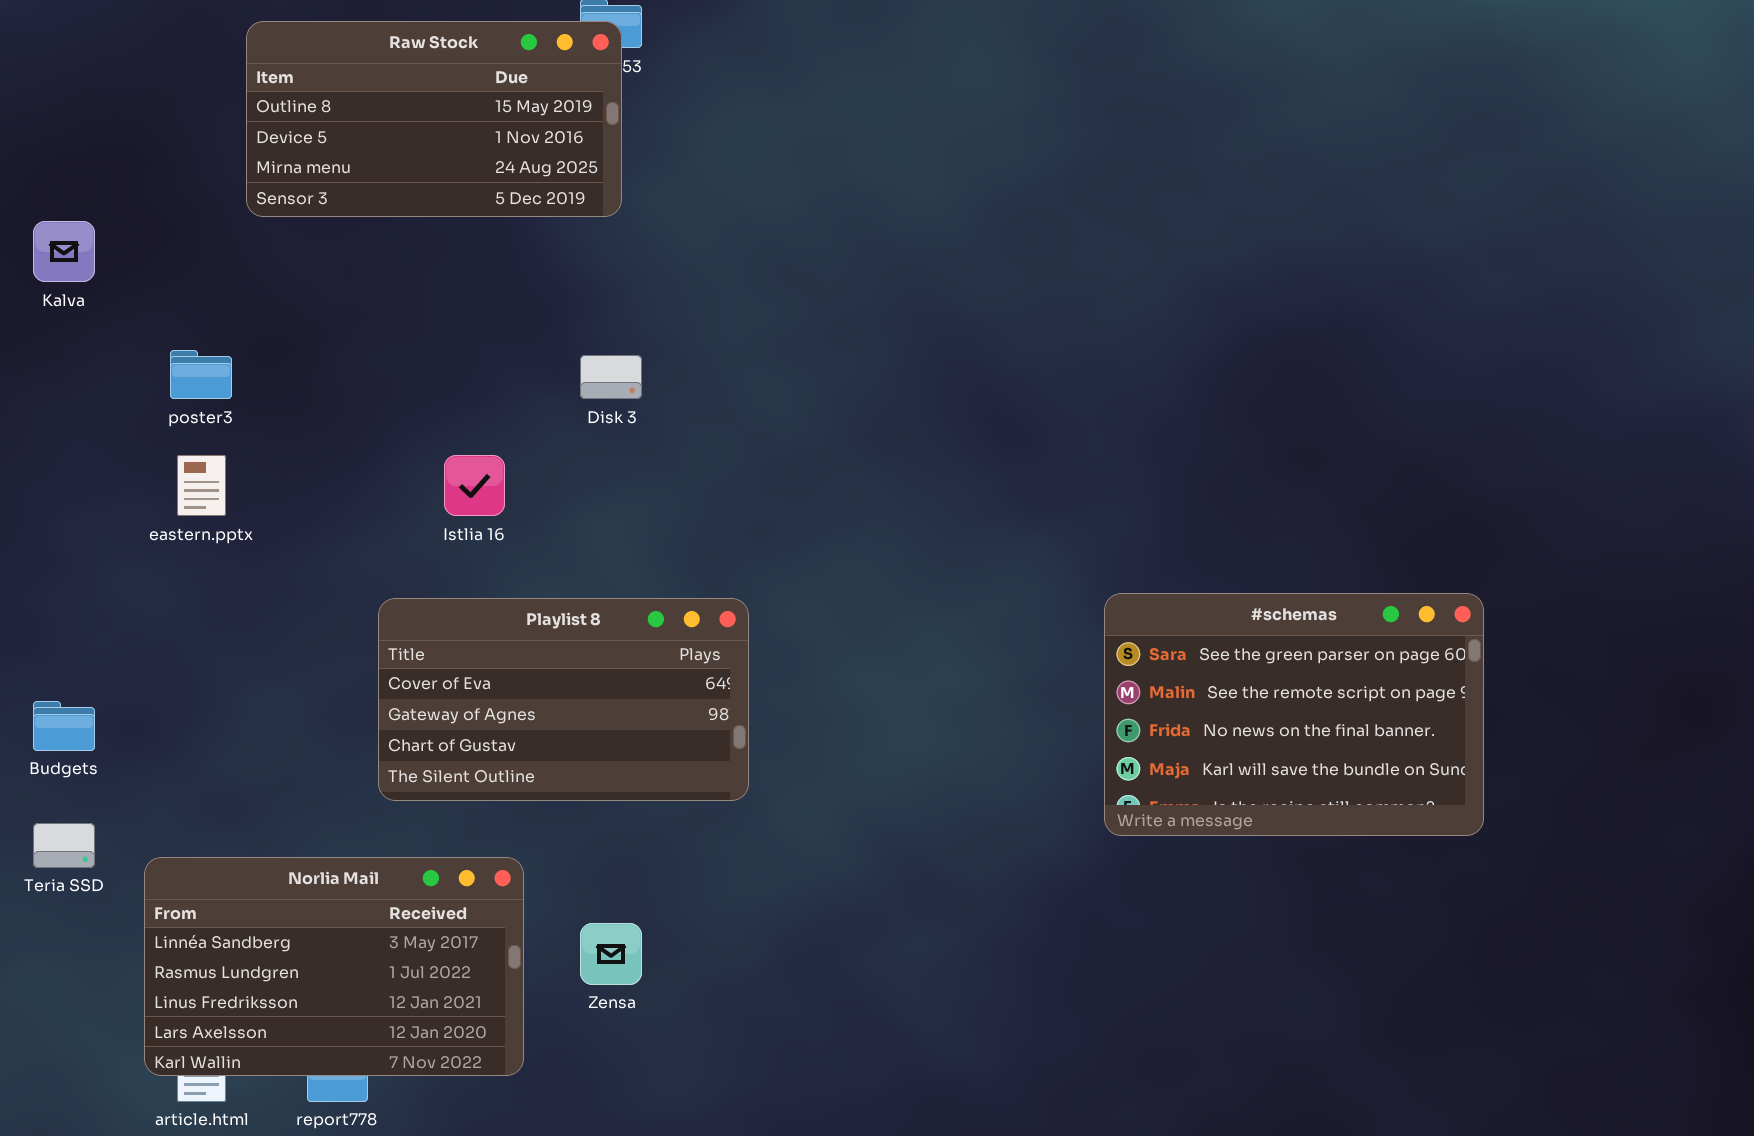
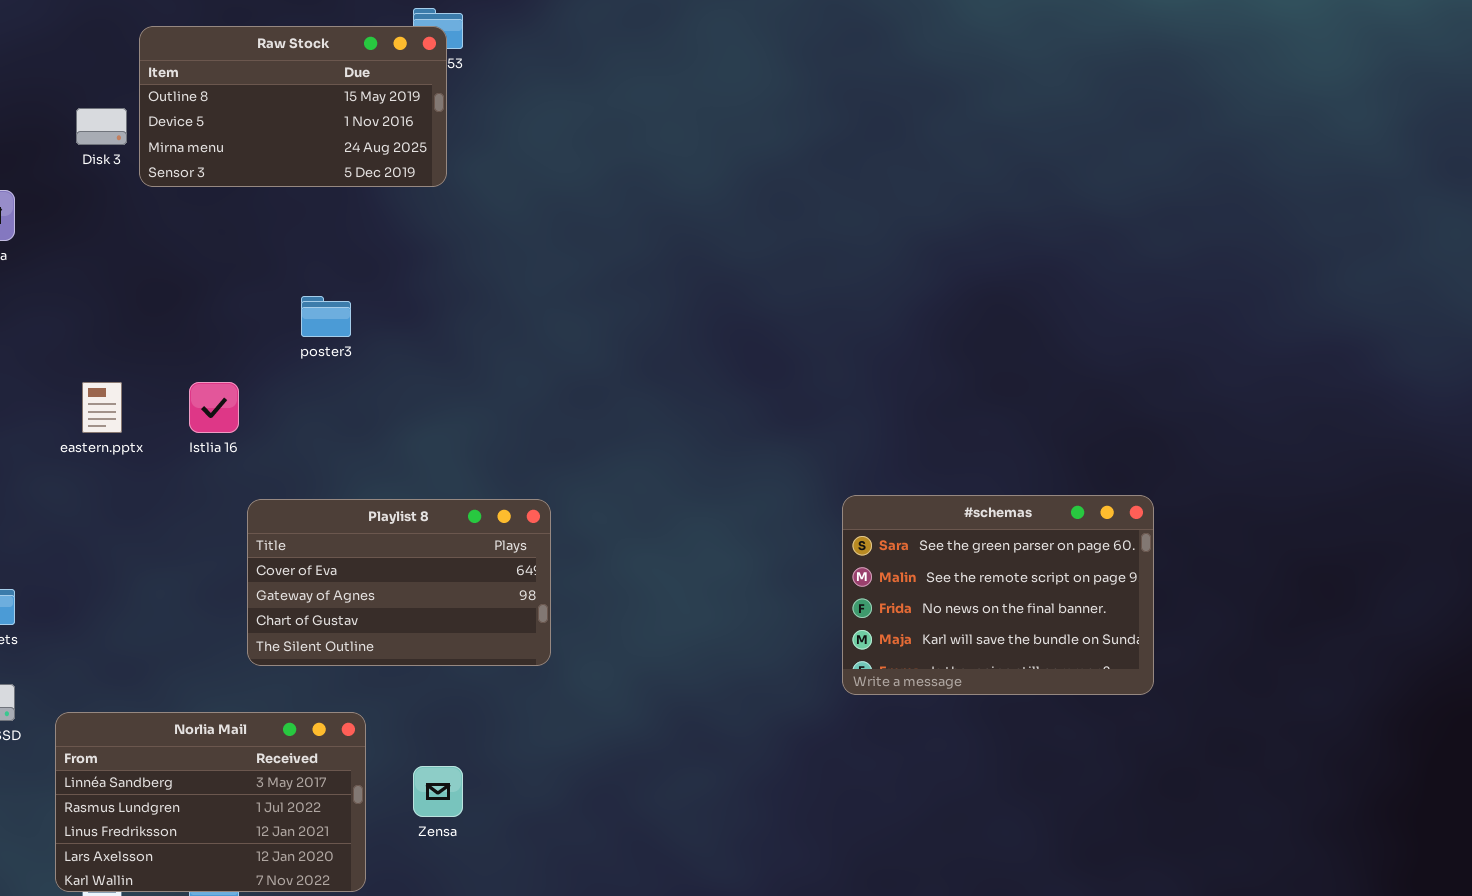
poster3: [170,350,232,399] -> [301,296,351,337], moved
Disk 3: [580,355,642,399] -> [76,108,127,145], moved
Istlia 16: [444,455,505,516] -> [189,382,239,433], moved

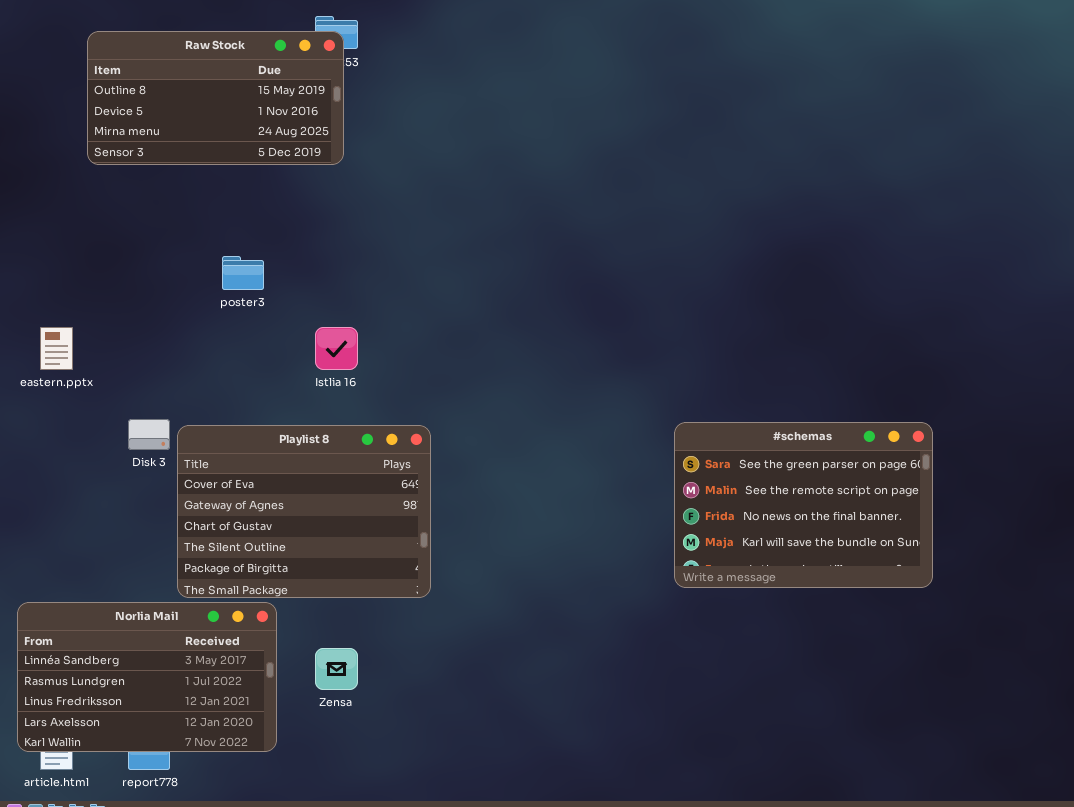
Disk 3: [76,108,127,145] -> [128,419,170,450], moved
Istlia 16: [189,382,239,433] -> [315,327,358,370], moved
Playlist 8: [247,499,551,666] -> [177,425,431,598], resized

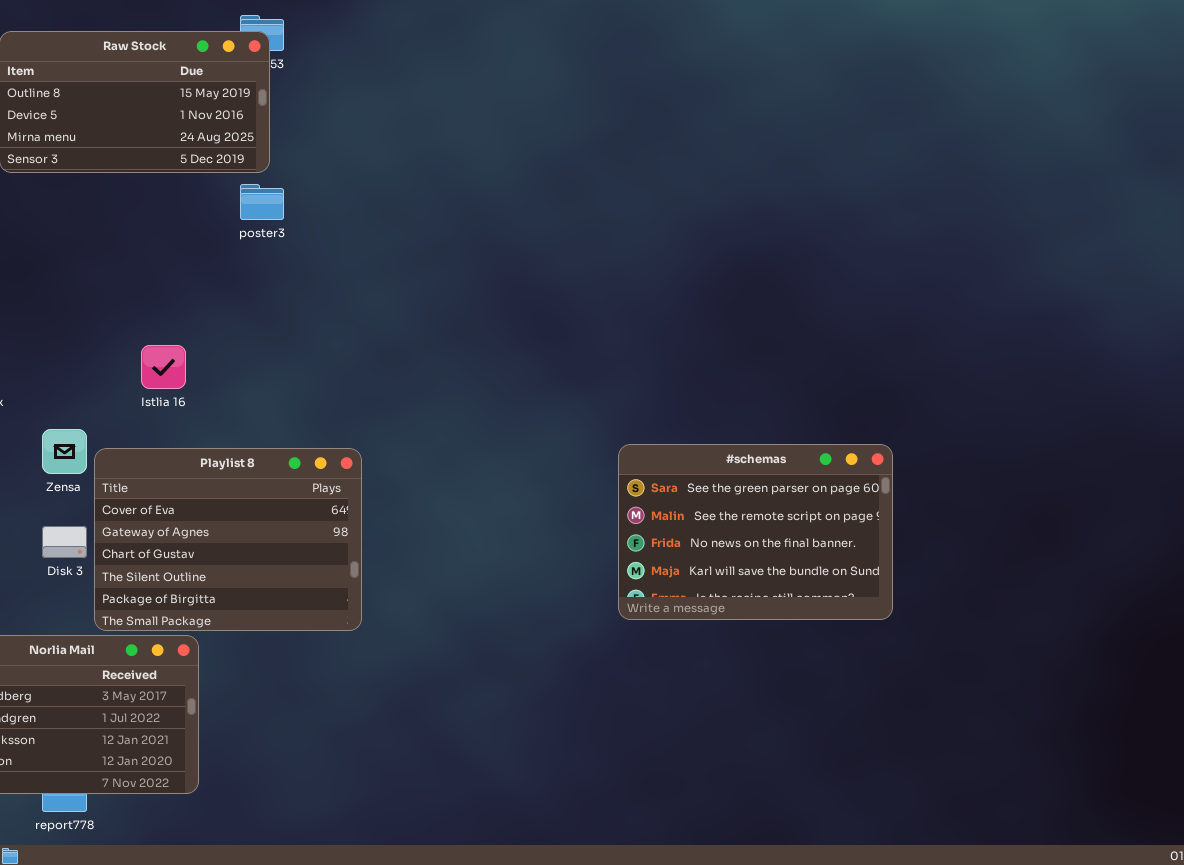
poster3: [222,256,264,290] -> [240,184,284,220], moved
Istlia 16: [315,327,358,370] -> [141,345,186,389], moved
Disk 3: [128,419,170,450] -> [42,526,87,558], moved
Zensa: [315,648,358,690] -> [42,429,87,474], moved

